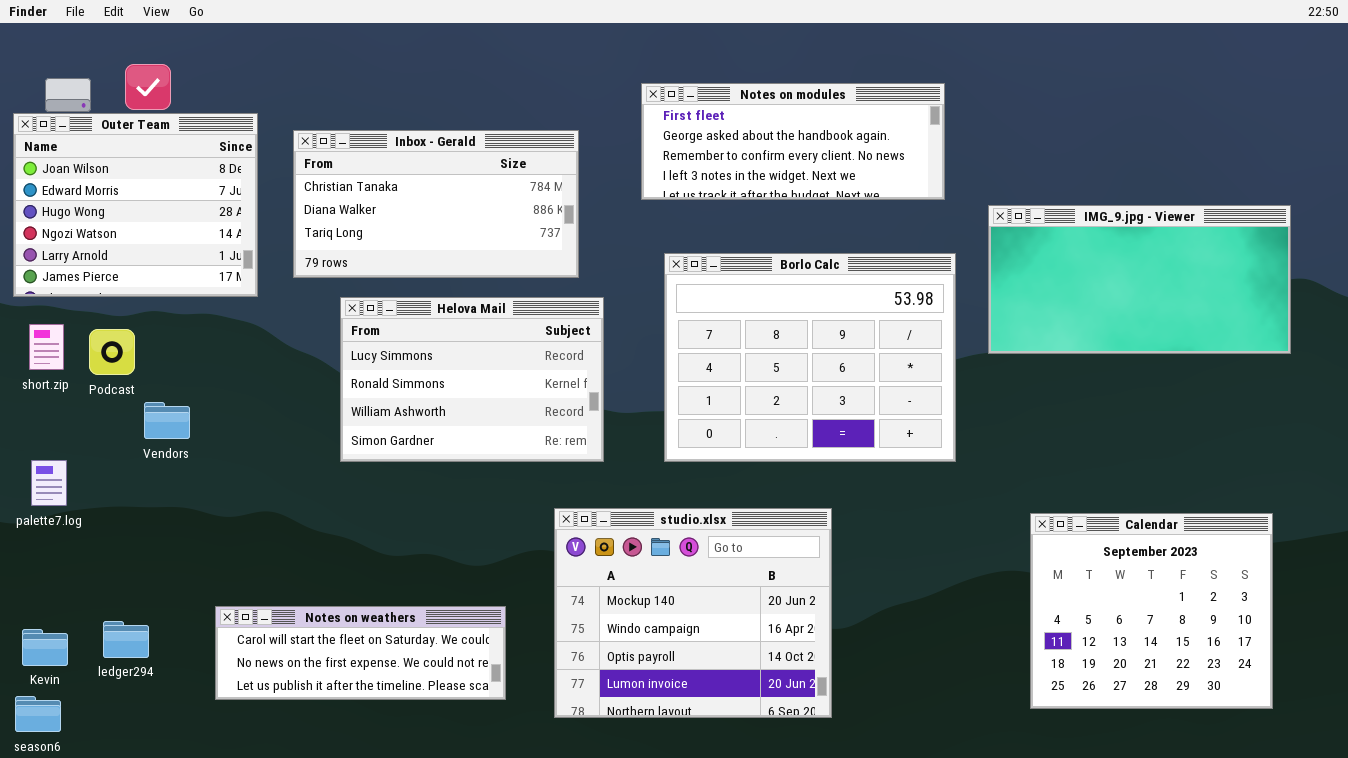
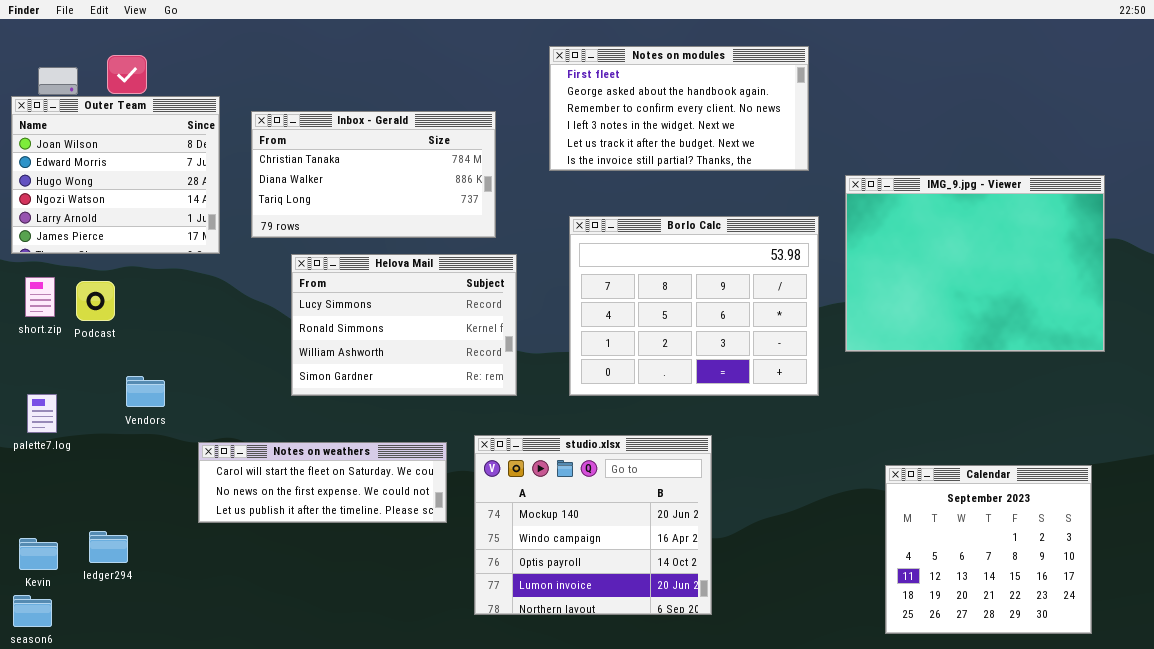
Notes on modules: [641,83,945,200] -> [549,46,809,171], resized
IMG_9.jpg - Viewer: [988,205,1291,354] -> [845,175,1105,352], resized
Vendors: [144,402,190,439] -> [126,376,165,407], moved
Calendar: [1030,513,1273,709] -> [885,465,1092,634], moved
Notes on weathers: [215,606,506,700] -> [198,442,447,523], moved

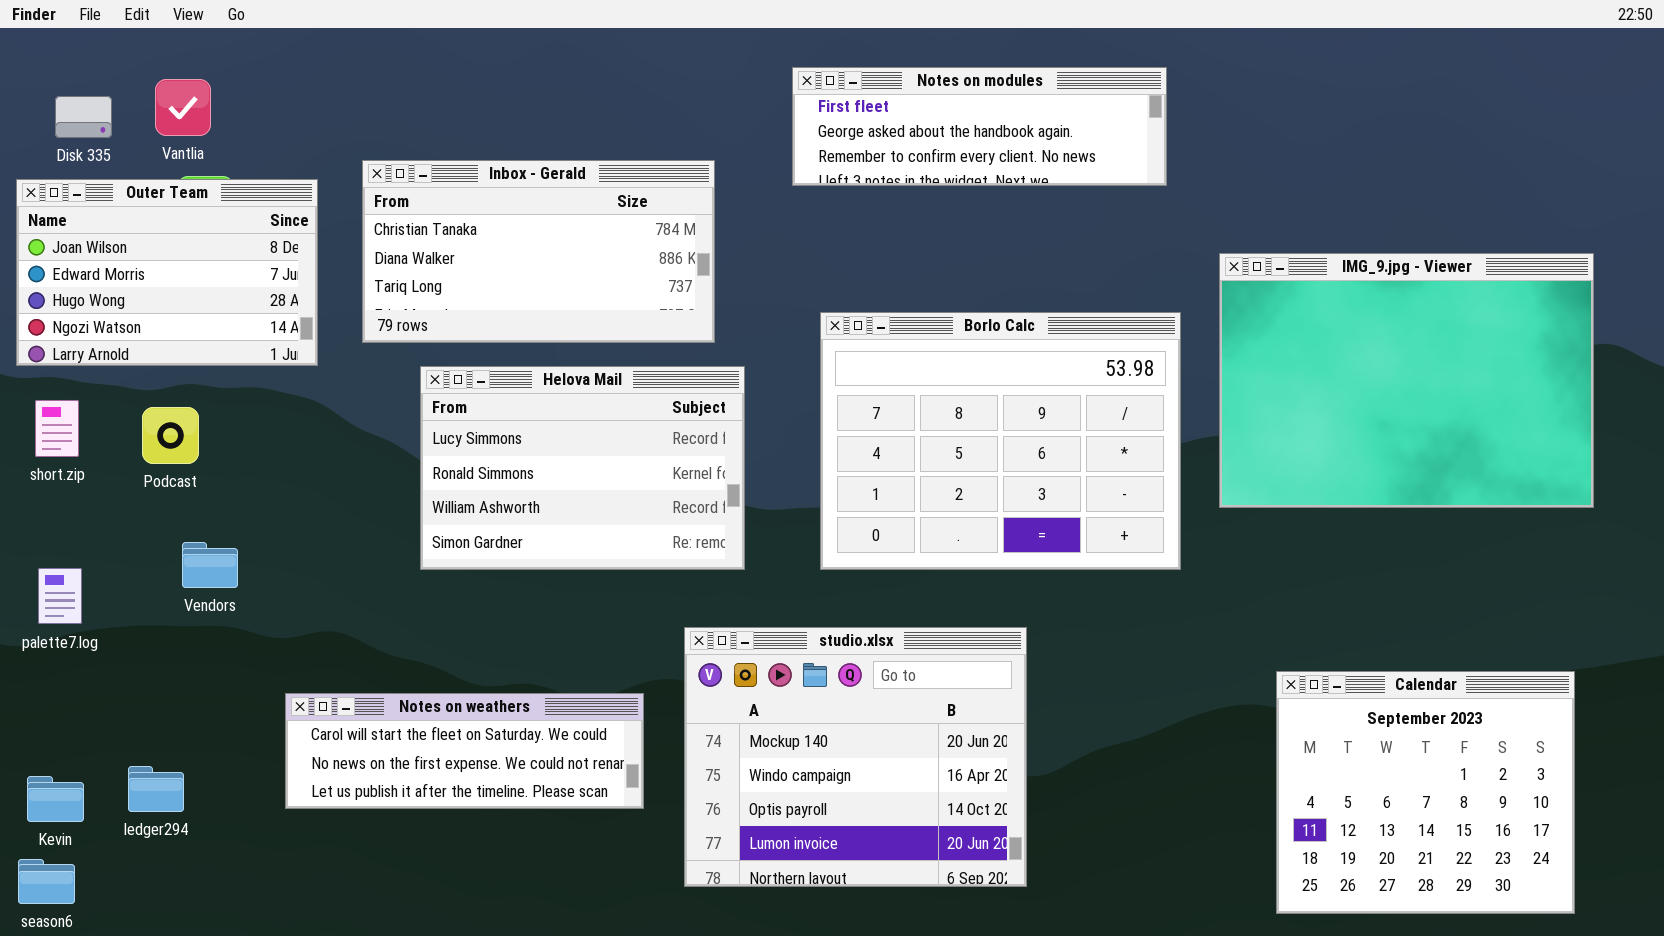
Notes on modules: [549,46,809,171] -> [792,67,1167,186], resized
Outer Team: [11,96,220,254] -> [16,179,318,366], resized
Podcast: [76,281,115,321] -> [142,407,199,464], moved
Notes on weathers: [198,442,447,523] -> [285,693,644,809], moved

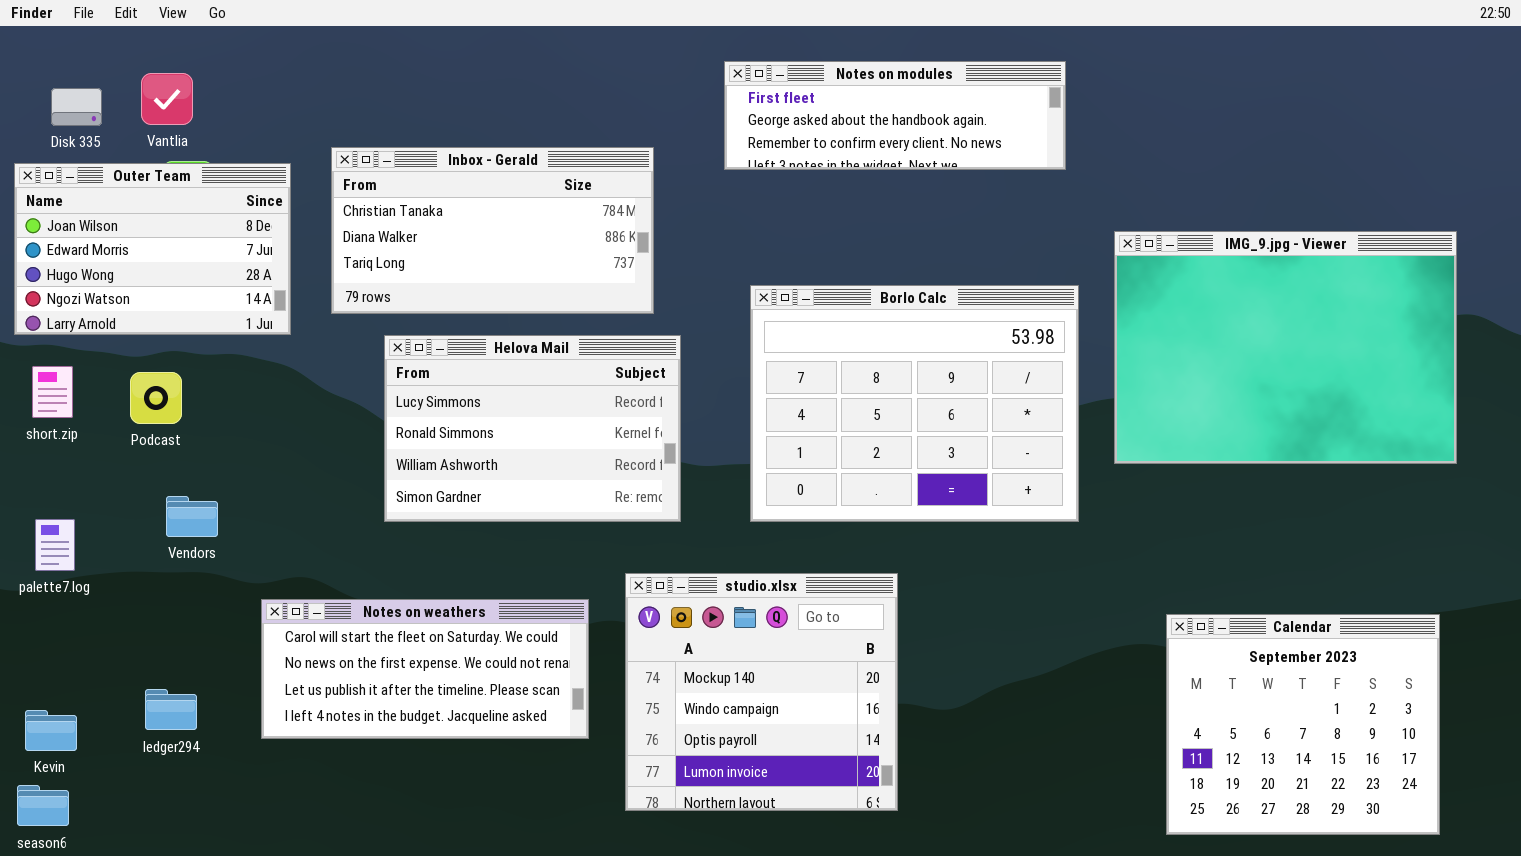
studio.xlsx: [684,627,1027,887] -> [625,573,898,811], resized
Notes on weathers: [285,693,644,809] -> [261,599,589,739], resized
ledger294: [128,766,184,812] -> [145,689,197,730], moved

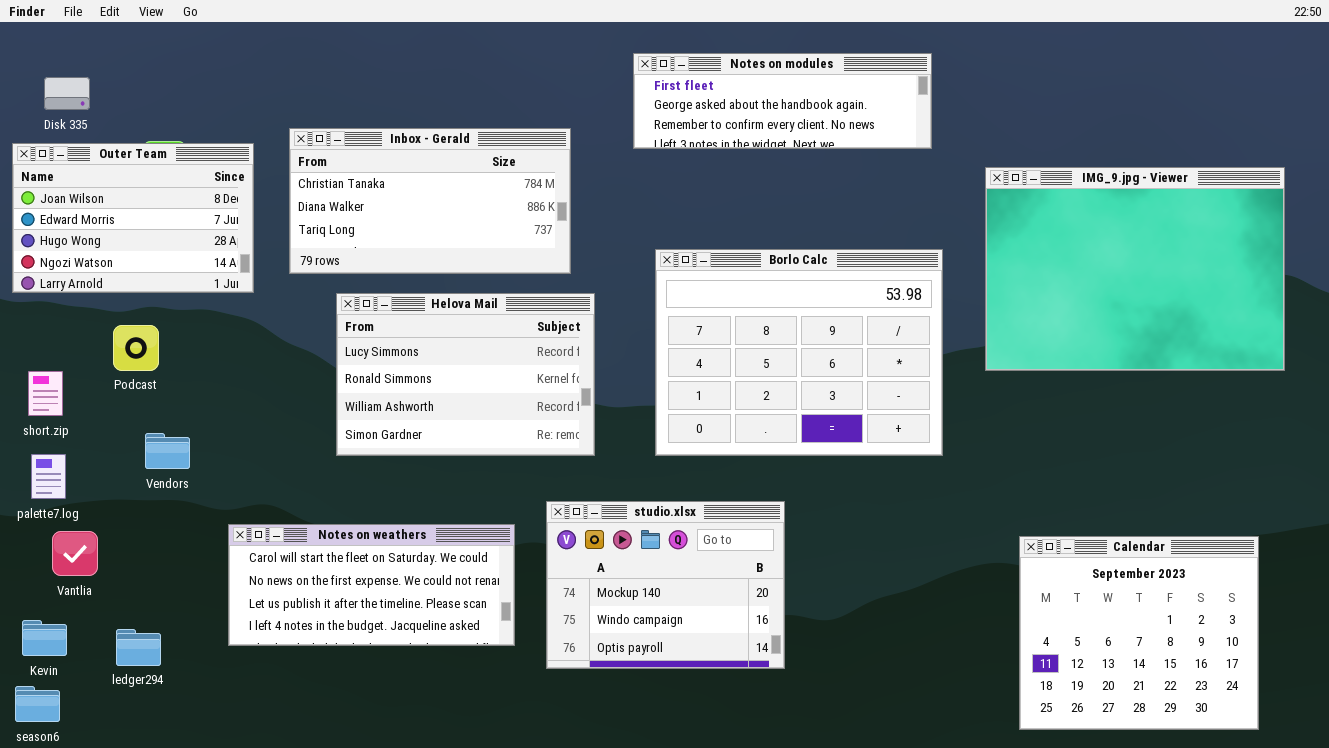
Vantlia: [141,73,193,125] -> [52,531,98,576], moved
IMG_9.jpg - Viewer: [1114,231,1457,464] -> [985,167,1285,371], moved
short.zip: [32,366,73,418] -> [28,371,63,416], moved
studio.xlsx: [625,573,898,811] -> [546,501,785,669], resized
ledger294: [145,689,197,730] -> [116,629,161,666], moved

